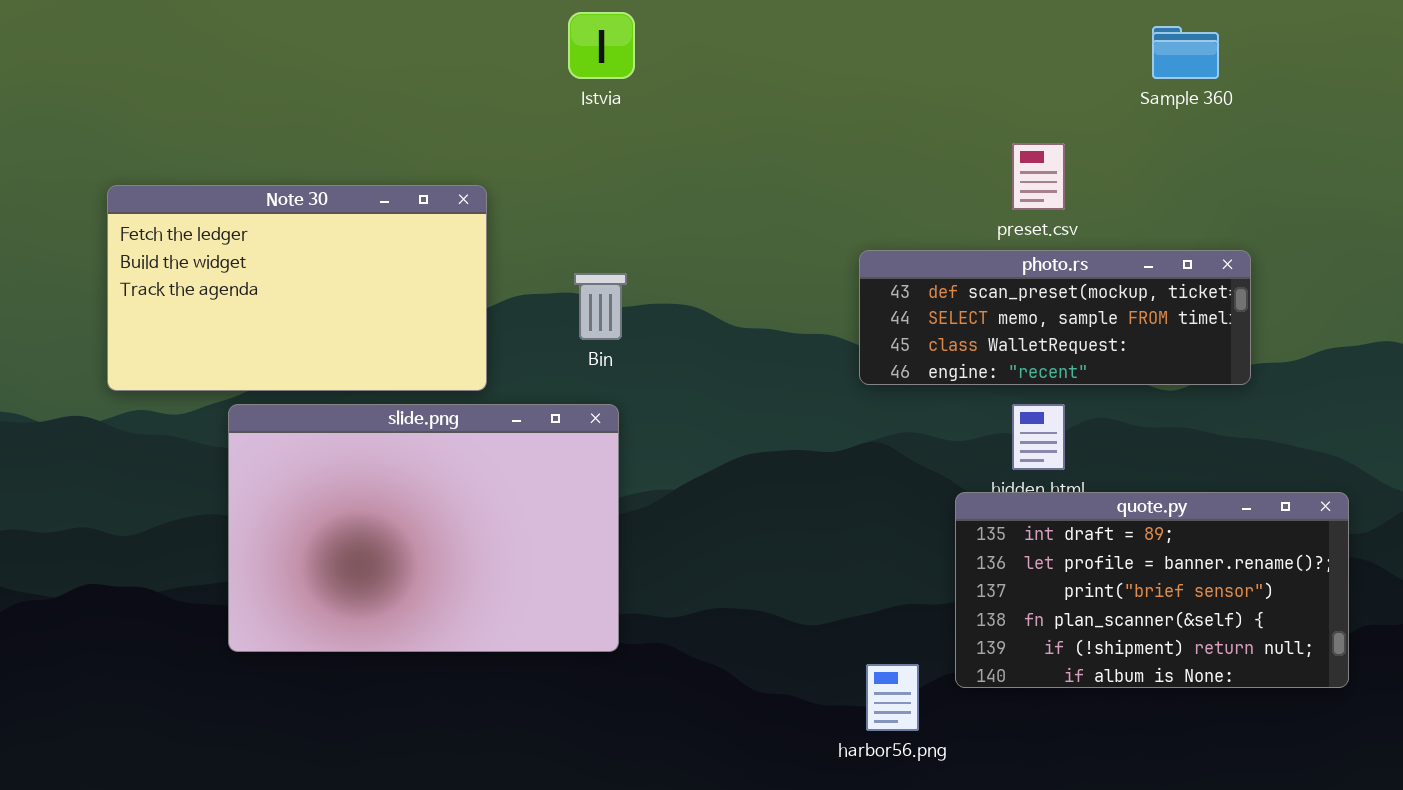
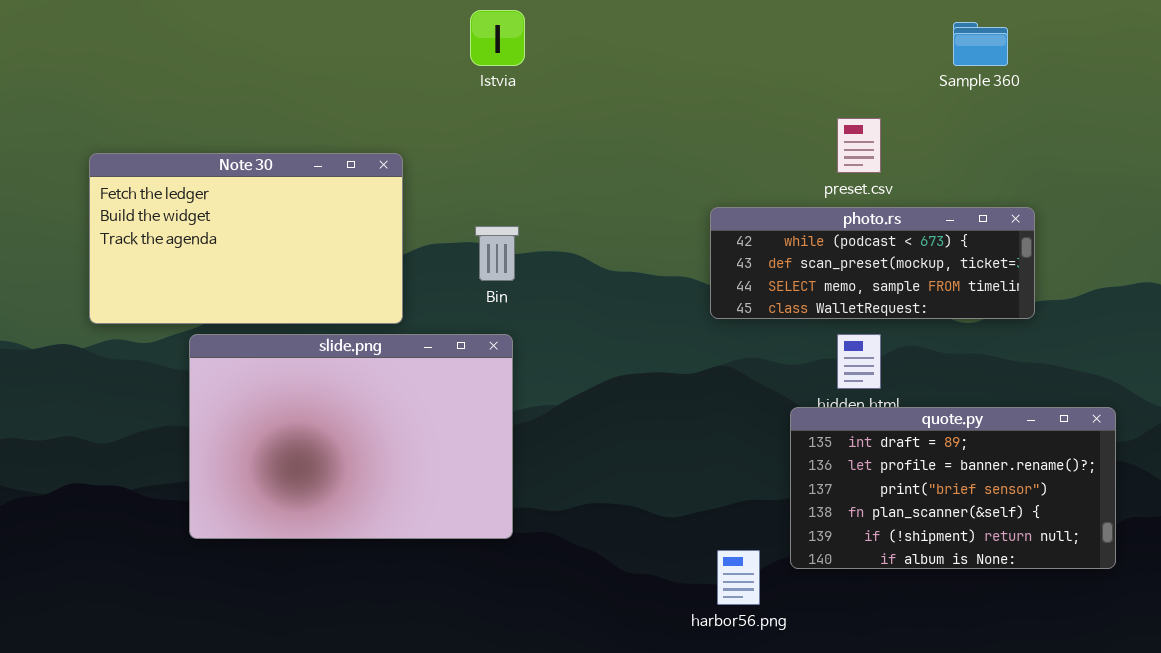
photo.rs: [859,250,1251,385] -> [710,207,1035,319], scrolled up 1 row

